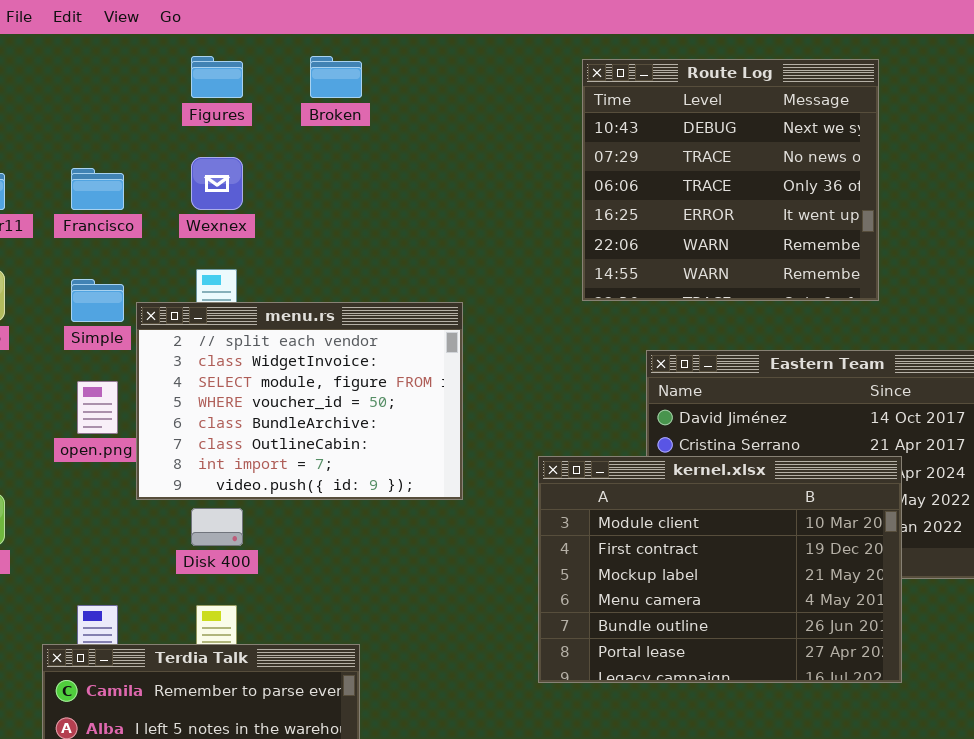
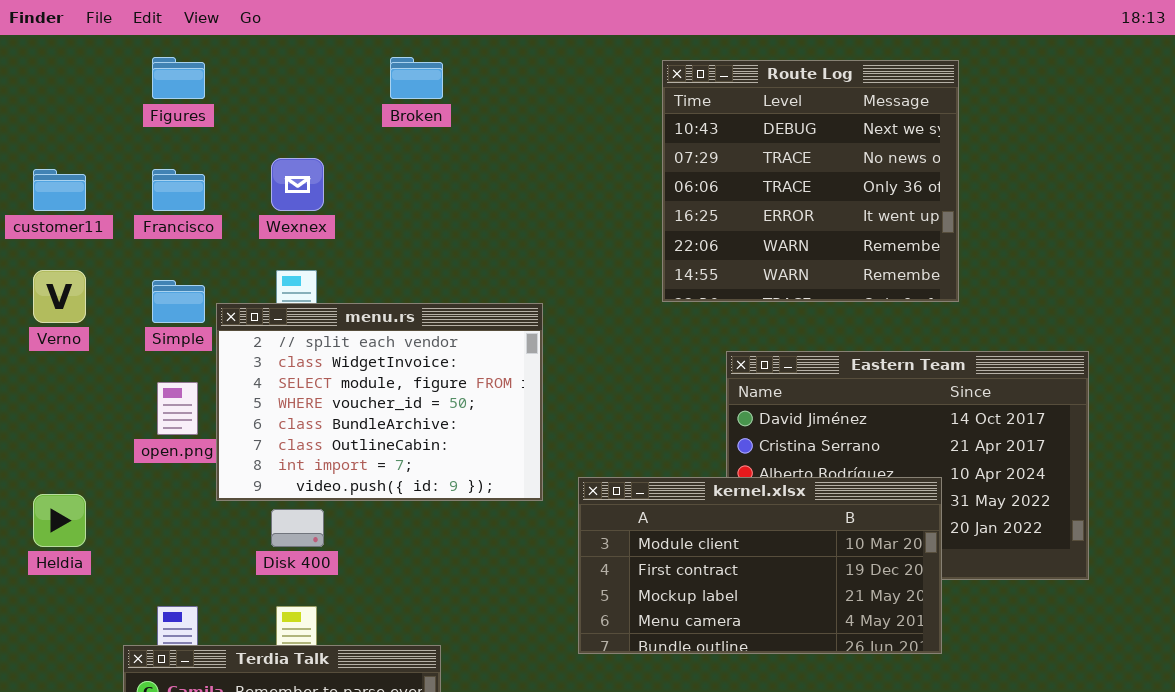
Figures: [191,56,243,98] -> [152,57,205,99], moved
kernel.xlsx: [538,456,902,683] -> [578,477,942,654], moved, resized

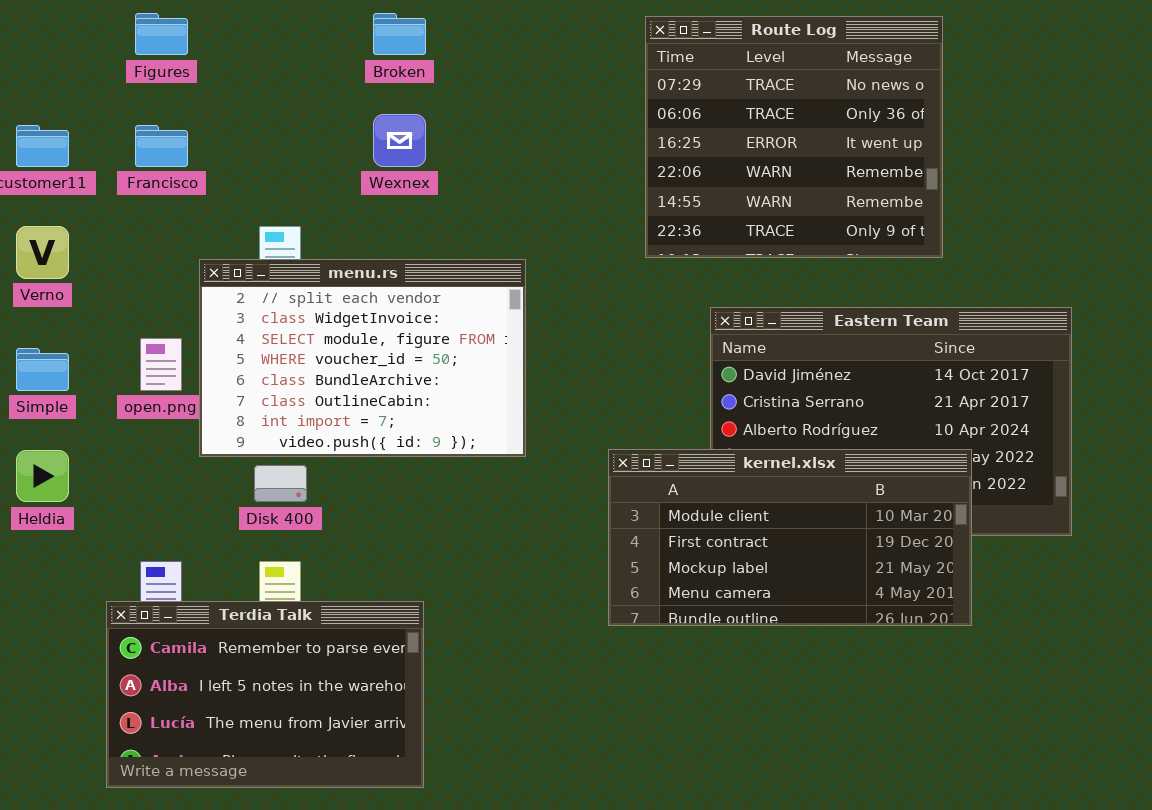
Route Log: [662,60,959,302] -> [645,16,943,258], scrolled down 1 row
Wexnex: [271,158,324,211] -> [373,114,426,167], moved
Simple: [152,280,205,323] -> [16,348,69,391], moved
kernel.xlsx: [578,477,942,654] -> [608,449,972,626], moved

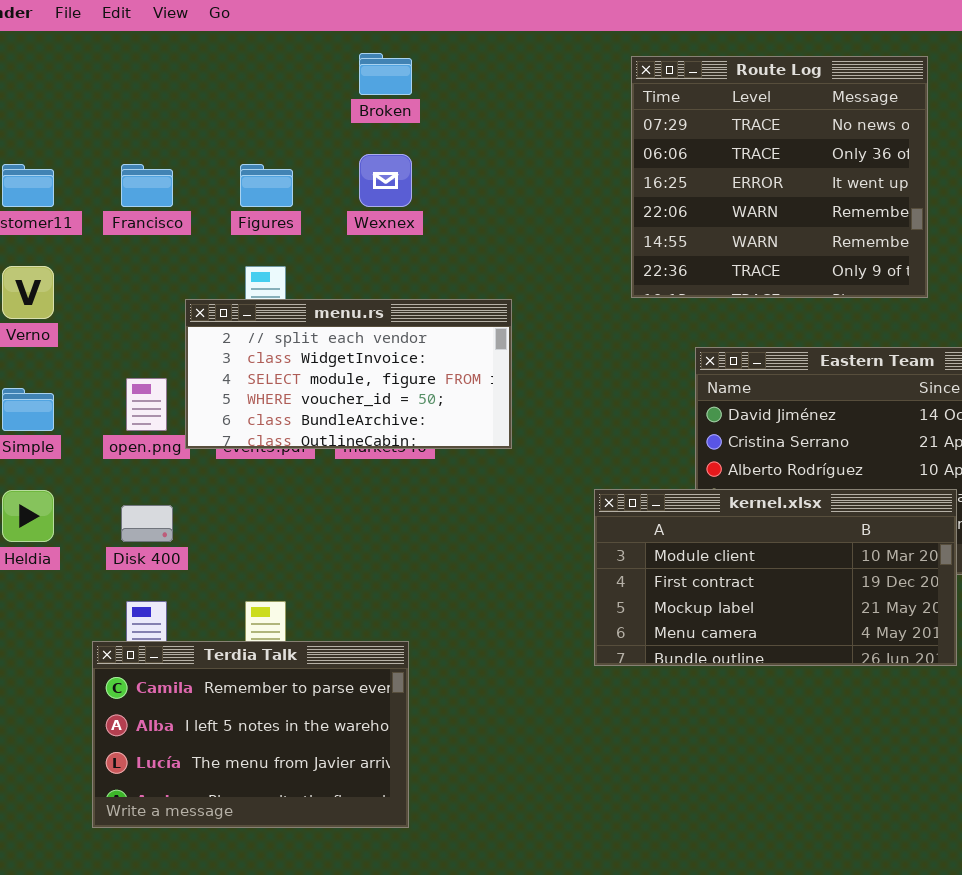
Figures: [135,13,188,55] -> [240,164,293,207], moved
menu.rs: [199,259,526,457] -> [185,299,512,449], resized
Disk 400: [254,465,307,502] -> [121,505,173,542], moved

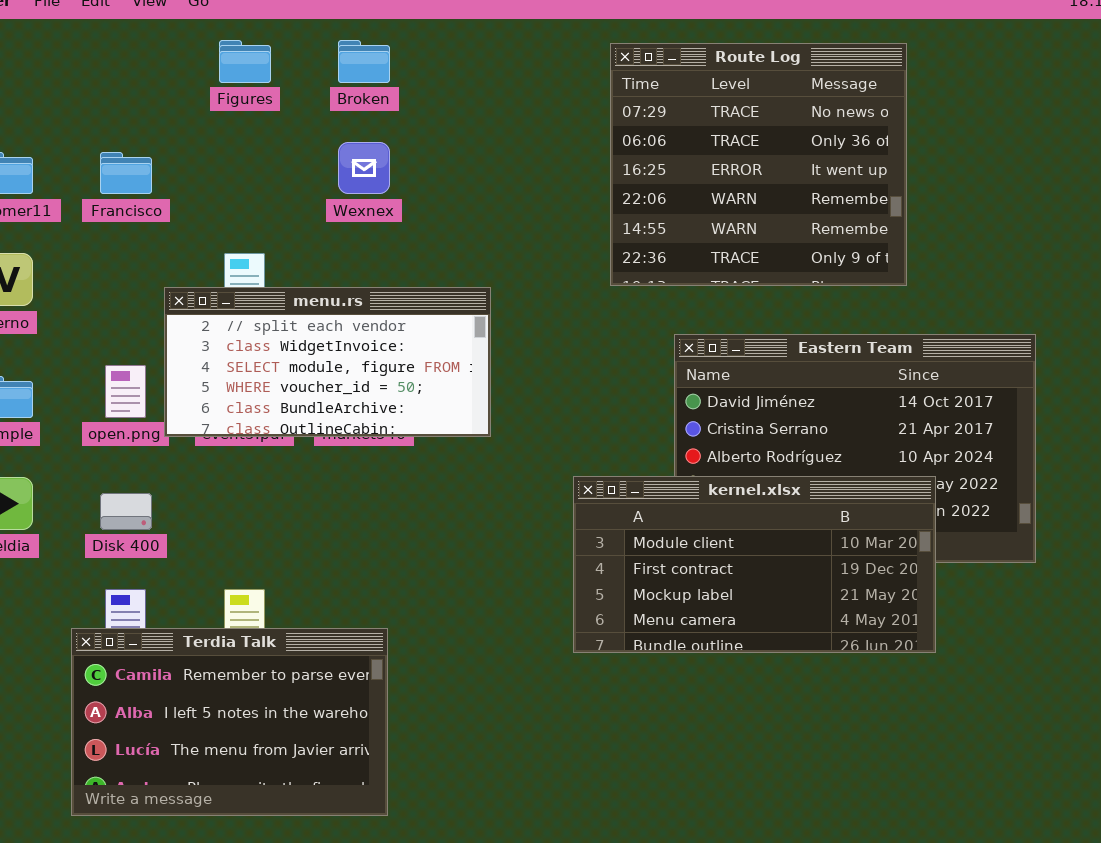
Figures: [240,164,293,207] -> [219,40,271,83], moved

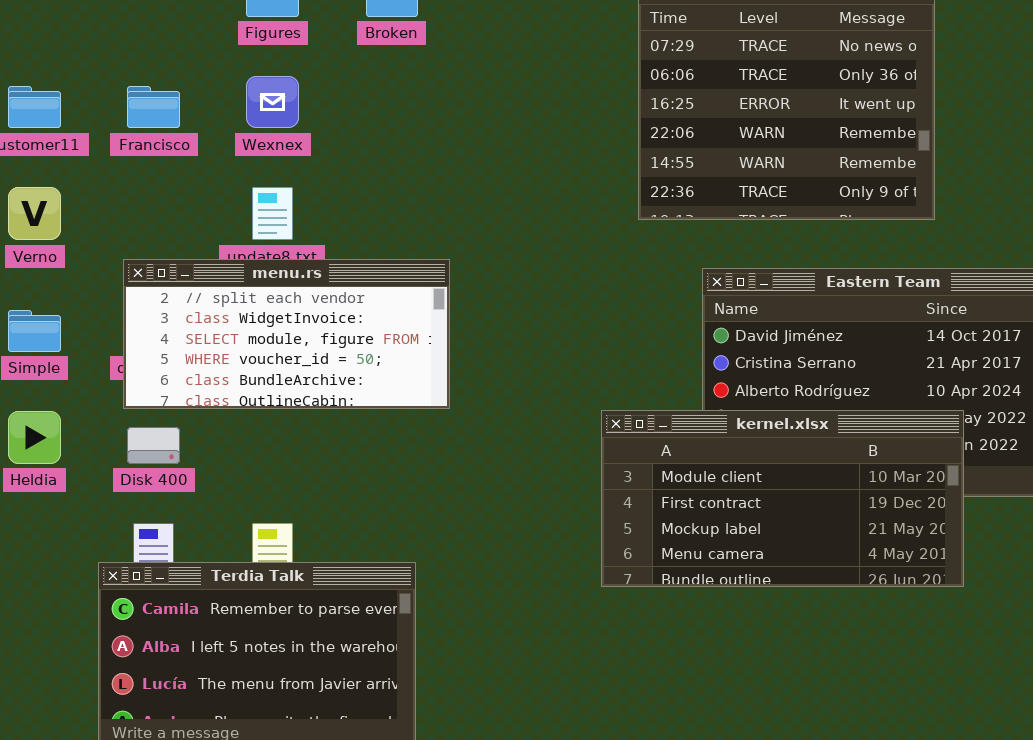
Wexnex: [338,142,390,194] -> [246,76,299,128], moved
menu.rs: [164,287,491,437] -> [123,259,450,409], moved

